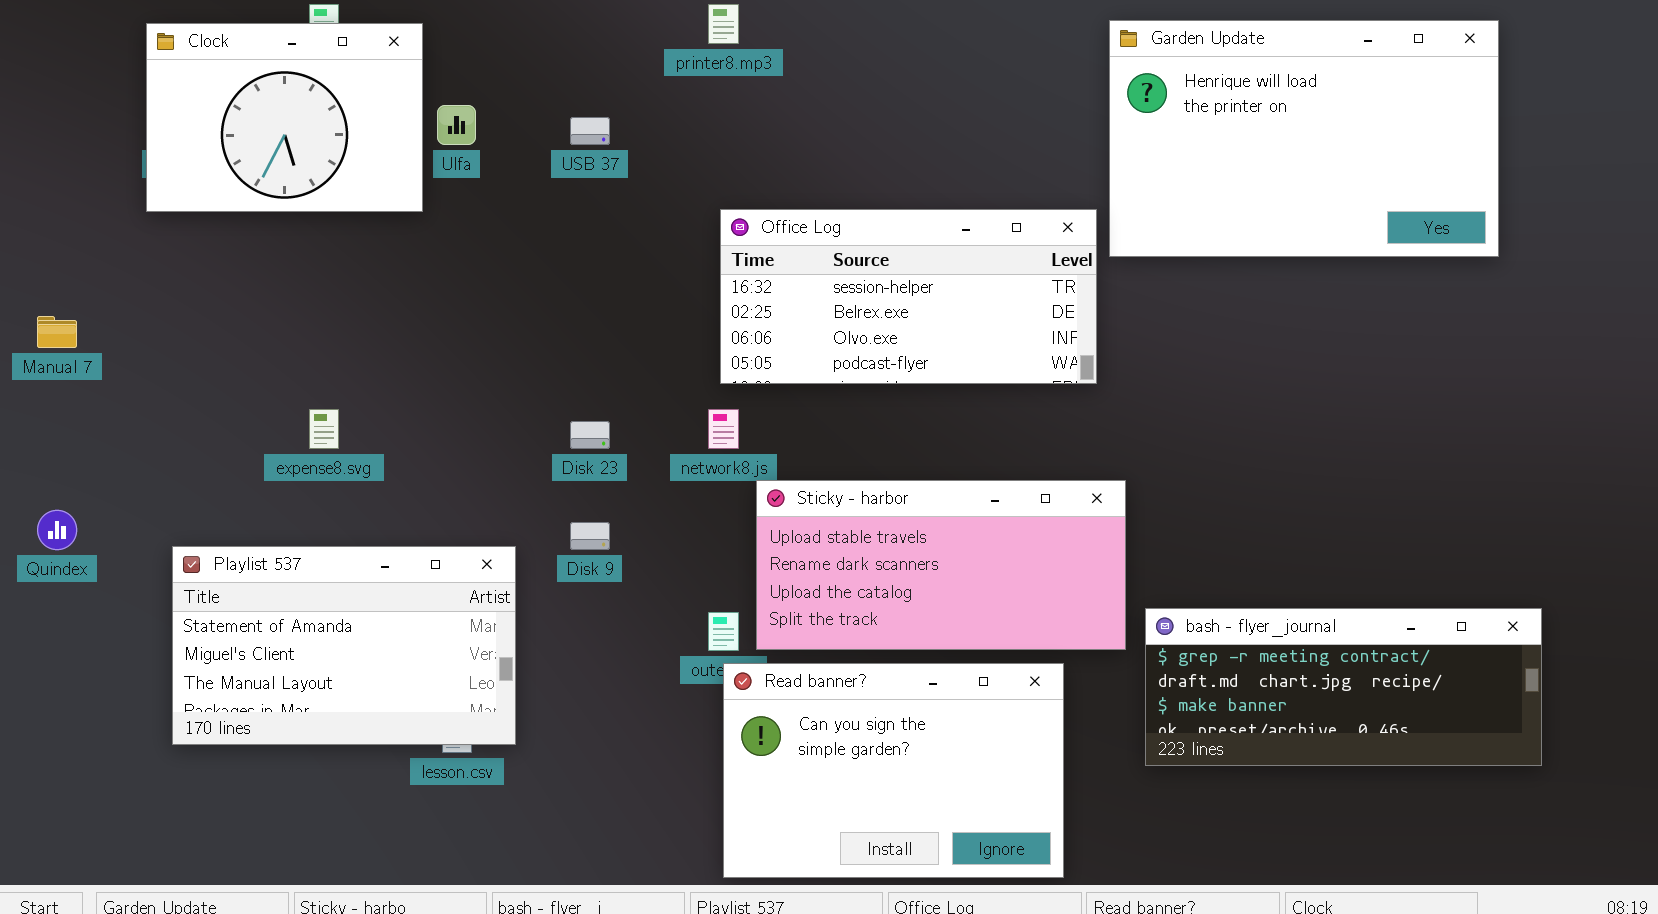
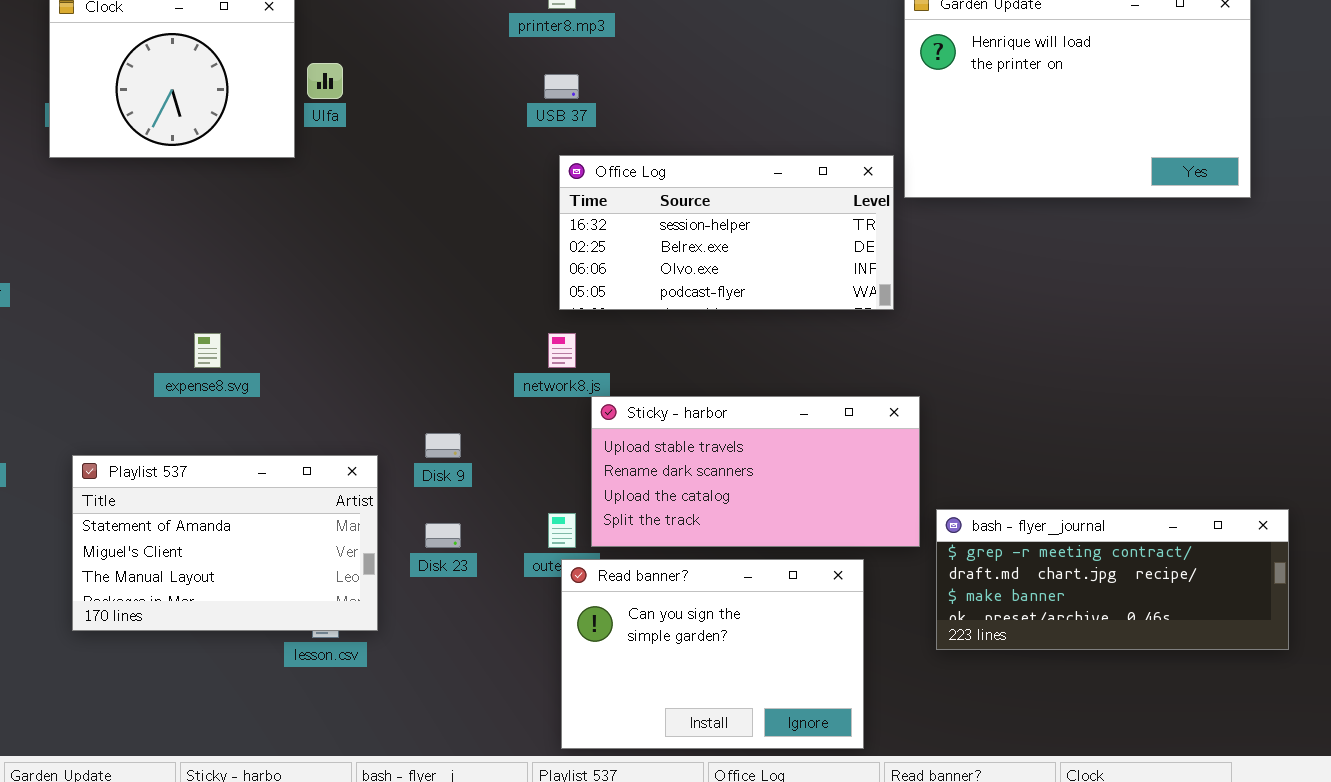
USB 37: [570,117,610,145] -> [544,74,579,99], moved
Disk 23: [570,421,610,449] -> [425,523,461,548], moved

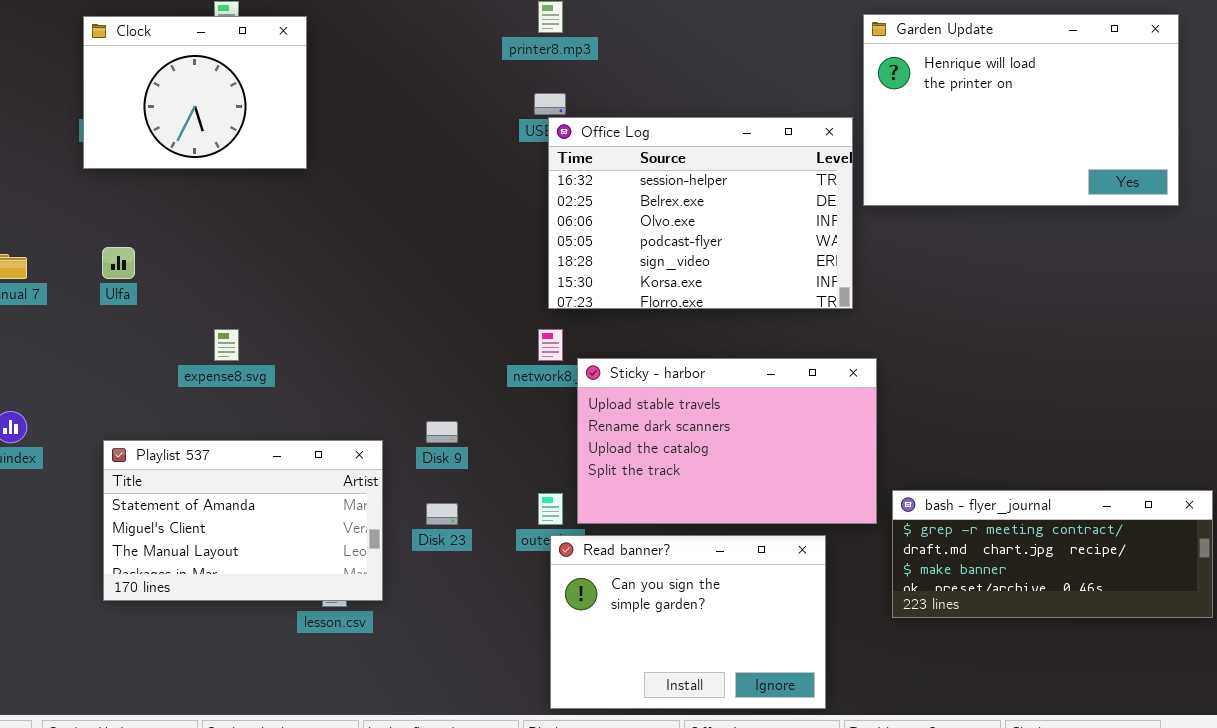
Ulfa: [307,63,343,99] -> [102,247,135,279], moved
Office Log: [559,155,894,310] -> [548,117,853,309], resized
Sticky - harbor: [591,396,920,547] -> [577,358,877,524], resized

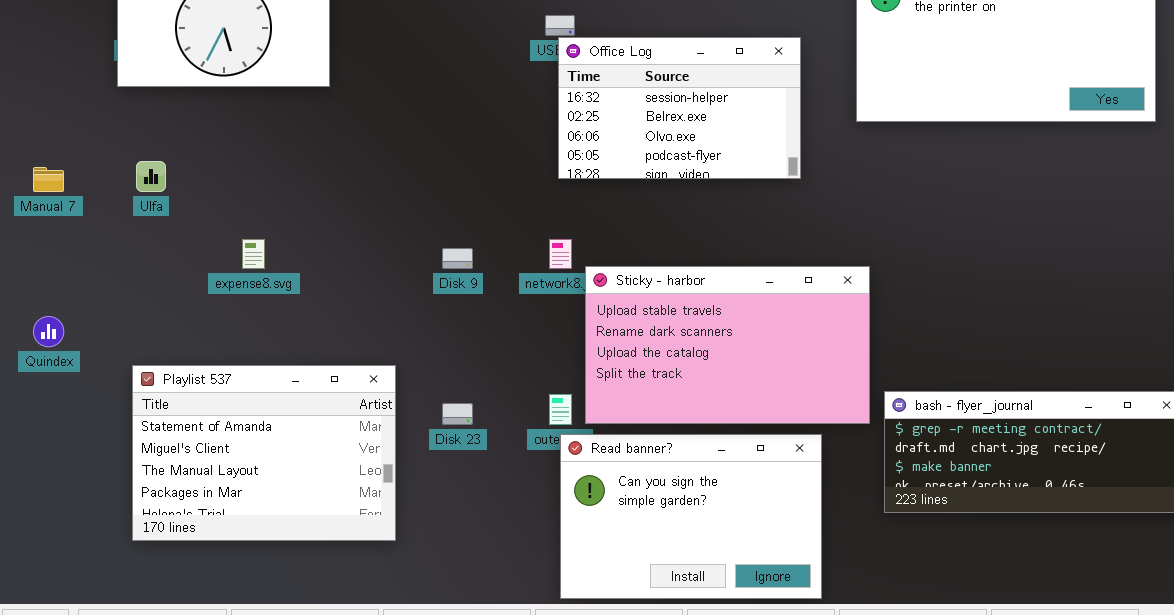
Office Log: [548,117,853,309] -> [558,37,801,179], resized
Disk 9: [426,421,458,443] -> [442,248,473,269], moved
Playlist 537: [103,440,383,601] -> [132,365,396,541], moved, resized

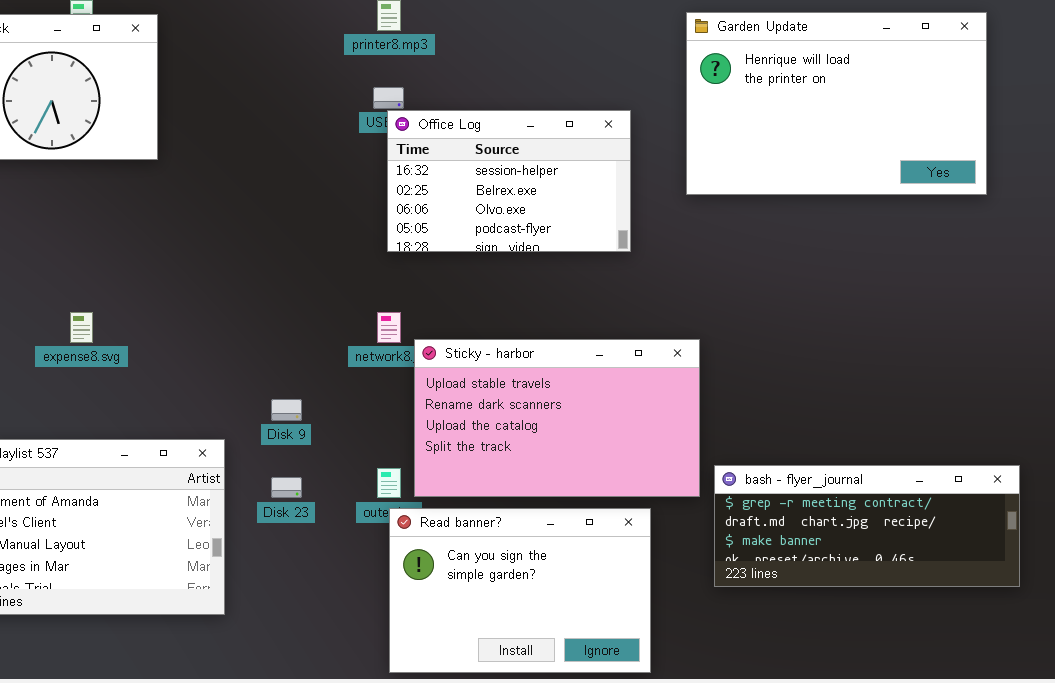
Disk 9: [442,248,473,269] -> [271,399,302,421], moved

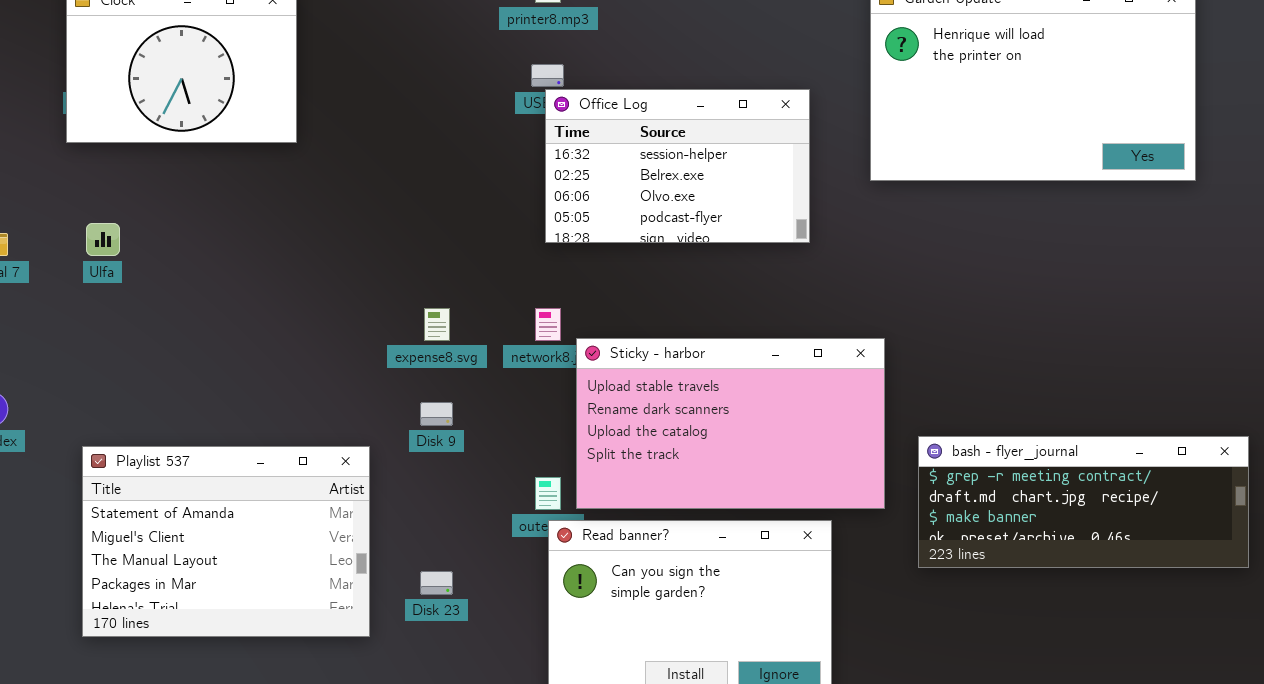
expense8.svg: [70,312,93,343] -> [424,308,450,341], moved
bash - flyer_journal: [714,465,1020,587] -> [918,436,1249,568], moved
Disk 23: [271,477,302,498] -> [420,571,453,595], moved

